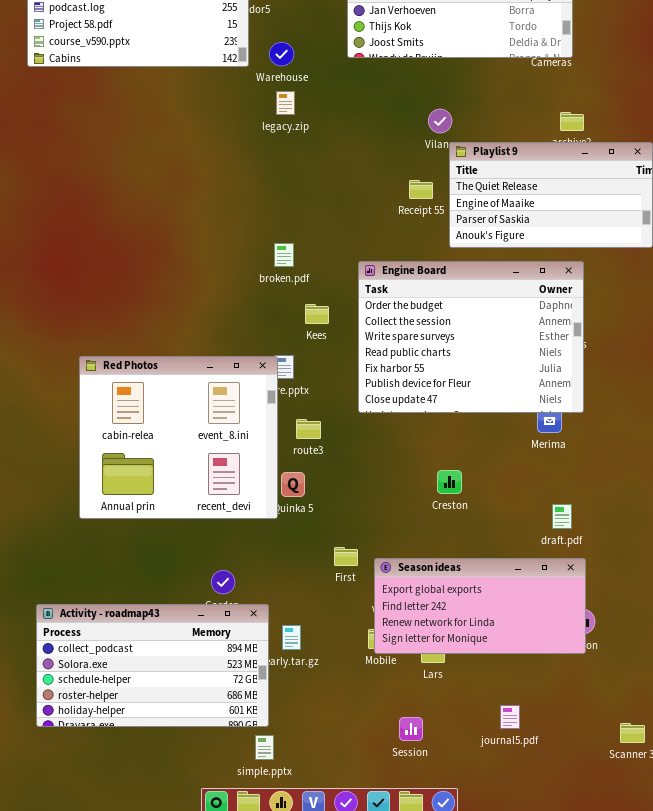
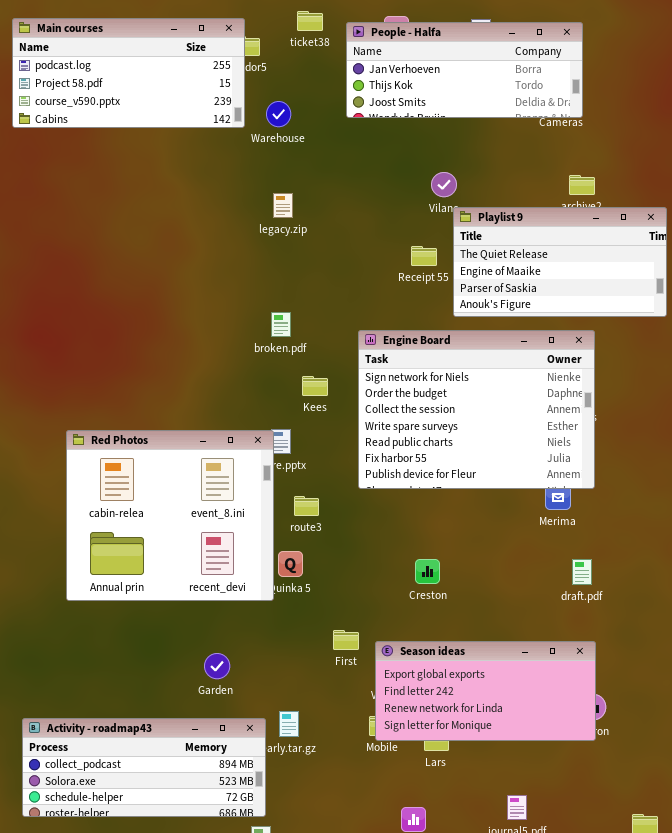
legacy.zip: [276,91,295,115] -> [273,193,293,218], moved
Engine Board: [358,261,584,413] -> [358,330,595,489], scrolled up 1 row
Creston: [437,470,462,494] -> [415,559,440,584], moved
draft.pdf: [552,504,572,529] -> [572,559,592,585], moved
Activity - roadmap43: [36,604,269,727] -> [22,718,266,817], resized

